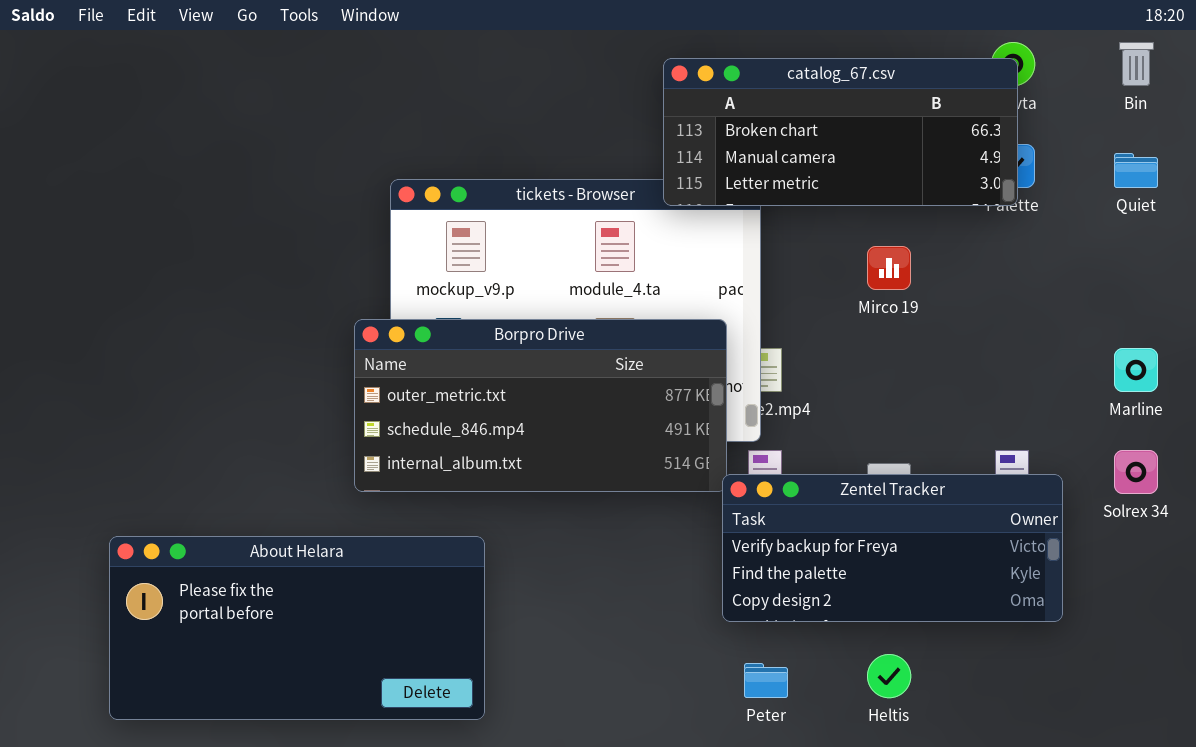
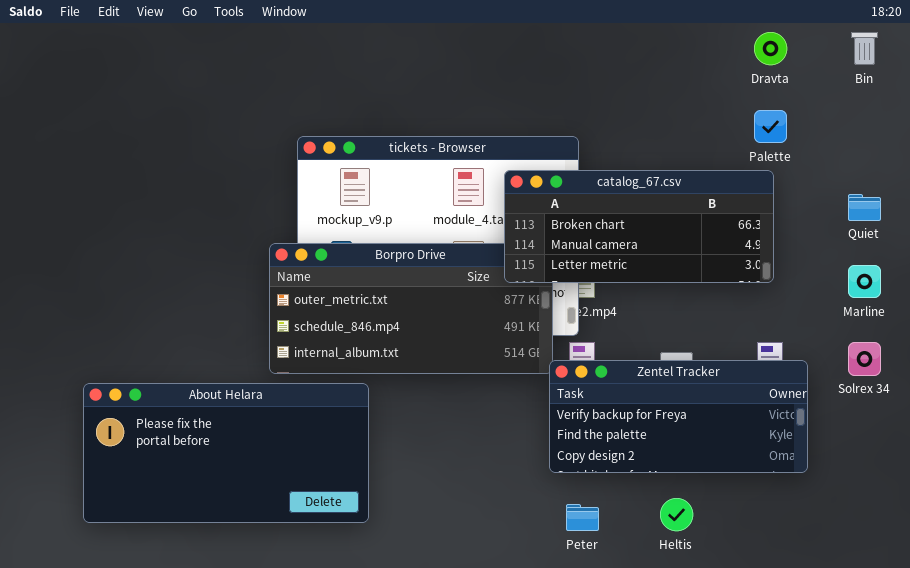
catalog_67.csv: [663,58,1018,206] -> [504,170,774,283], moved
Quiet: [1114,153,1158,188] -> [848,194,881,221], moved
About Helara: [109,536,485,720] -> [83,383,369,523], moved

